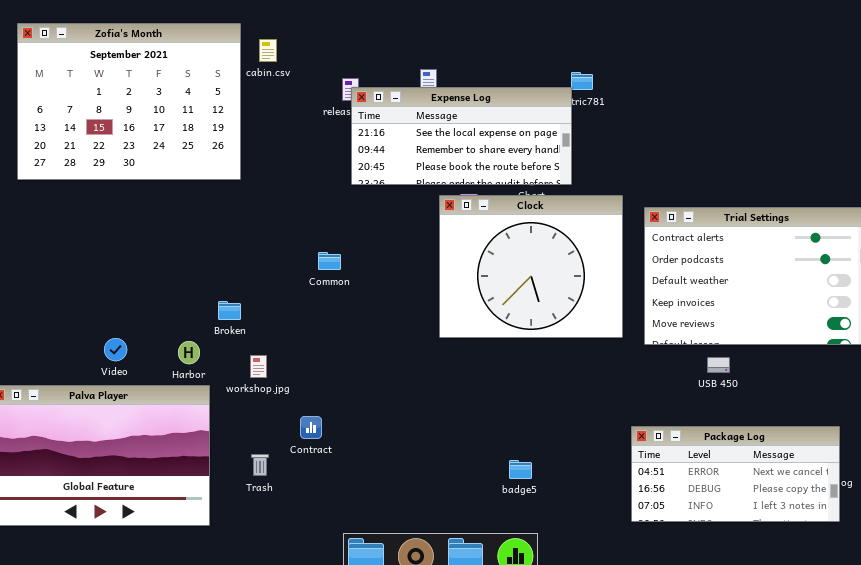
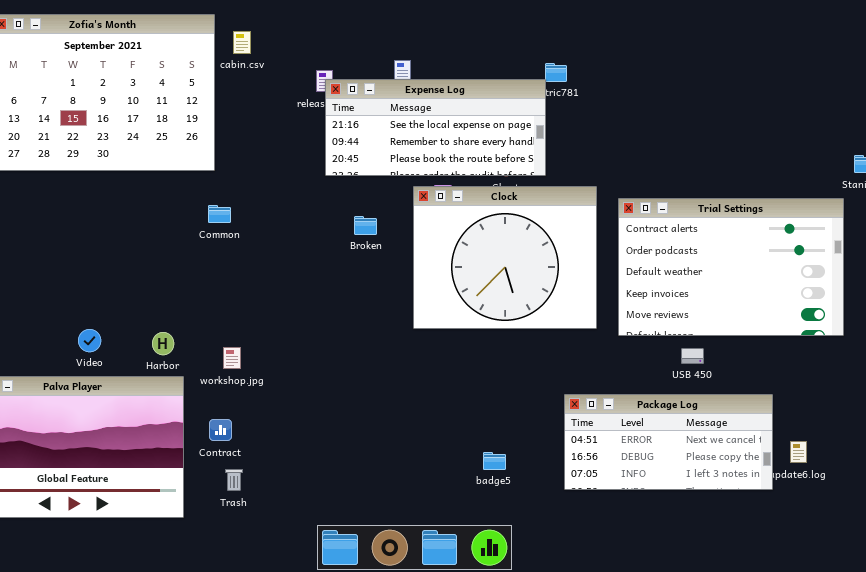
Common: [318,252,341,270] -> [208,205,231,223], moved
Broken: [218,301,241,320] -> [354,216,377,235], moved
Contract: [300,416,322,439] -> [209,419,232,441], moved
Package Log: [631,426,840,522] -> [564,394,773,490], moved
Trash: [251,454,269,476] -> [225,469,243,491], moved

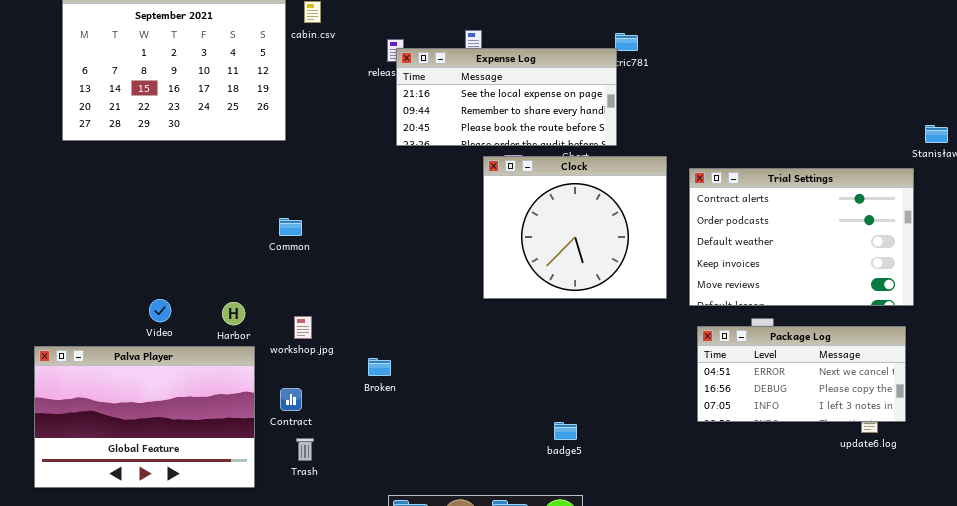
Common: [208,205,231,223] -> [279,218,302,236], moved
Broken: [354,216,377,235] -> [368,358,391,376], moved
Package Log: [564,394,773,490] -> [697,326,906,422], moved

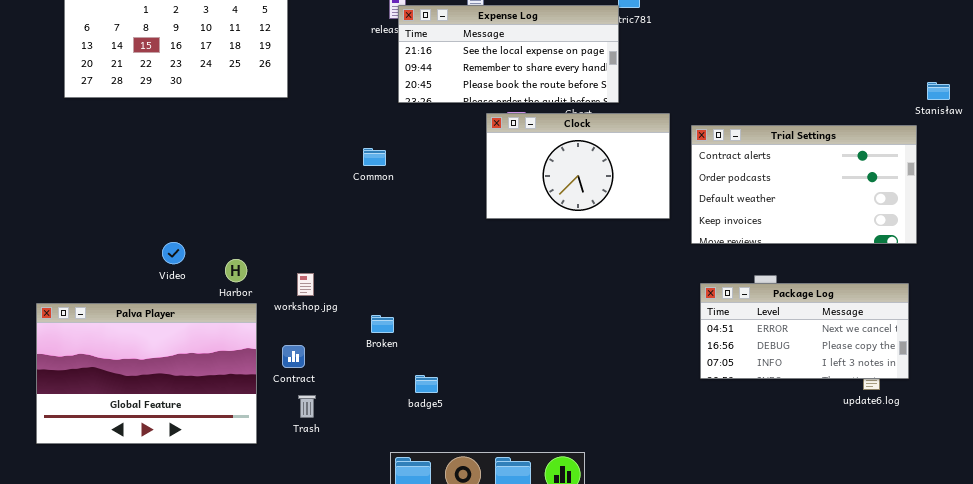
Clock: [483,156,667,299] -> [486,113,670,219], resized
Trial Settings: [689,168,914,306] -> [691,125,917,244], resized
Common: [279,218,302,236] -> [363,148,386,166], moved
Video: [149,299,171,322] -> [162,242,185,264], moved
badge5: [554,422,577,440] -> [415,375,438,393], moved

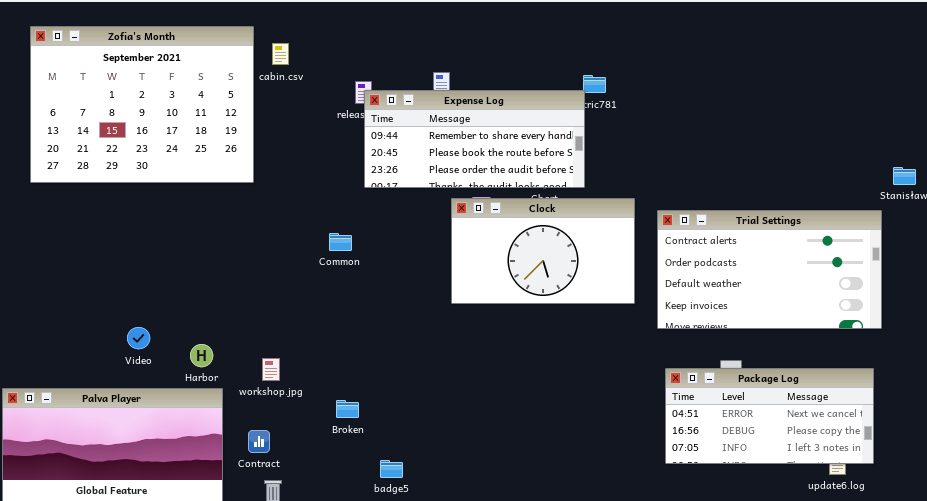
Expense Log: [398,5,619,103] -> [364,90,585,188], scrolled down 1 row

